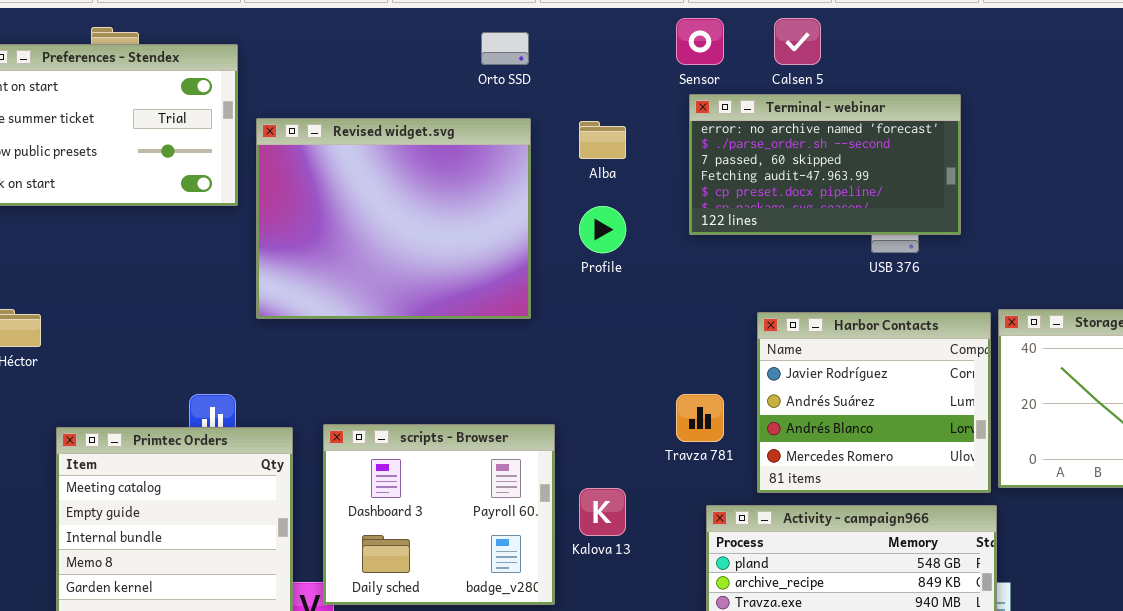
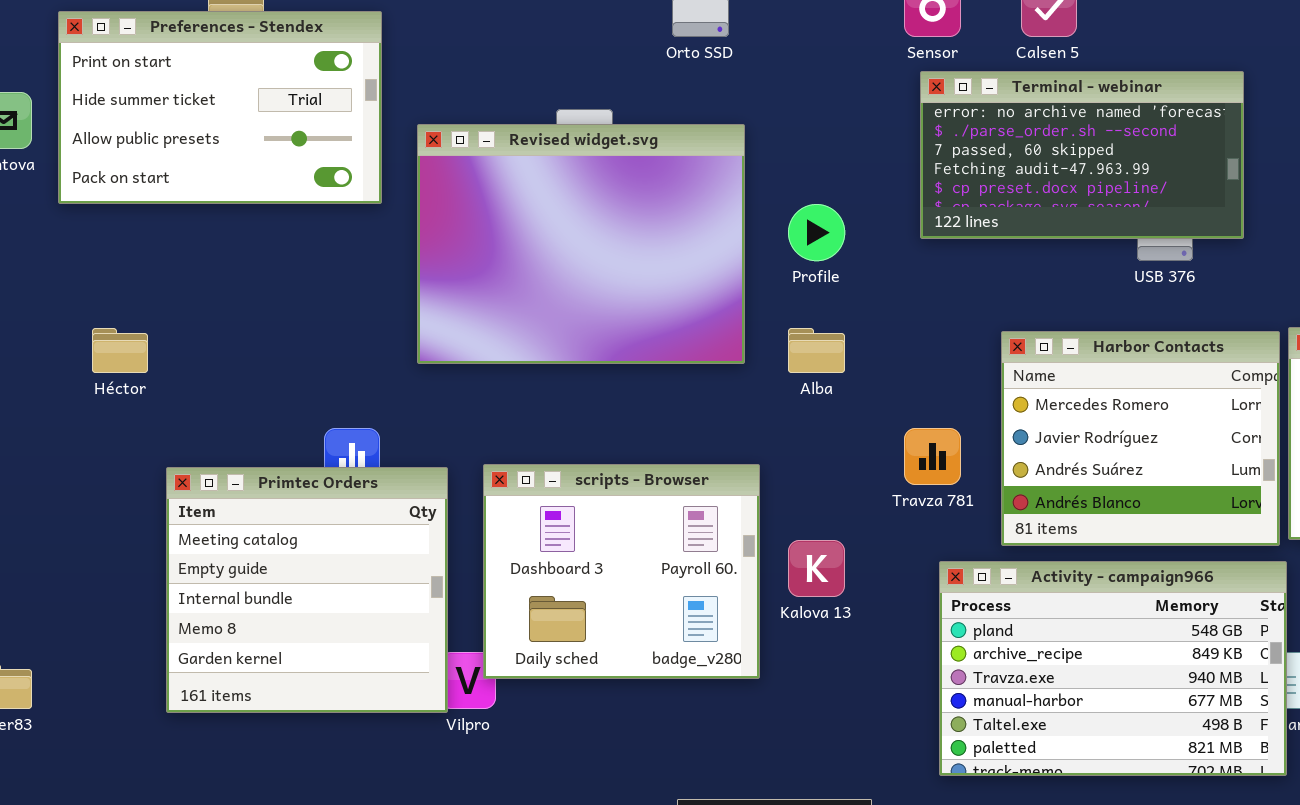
Revised widget.svg: [256,118,531,319] -> [417,124,745,364], moved
Alba: [579,121,626,159] -> [788,328,845,373], moved
Harbor Contacts: [757,312,991,493] -> [1001,331,1280,546], scrolled up 1 row

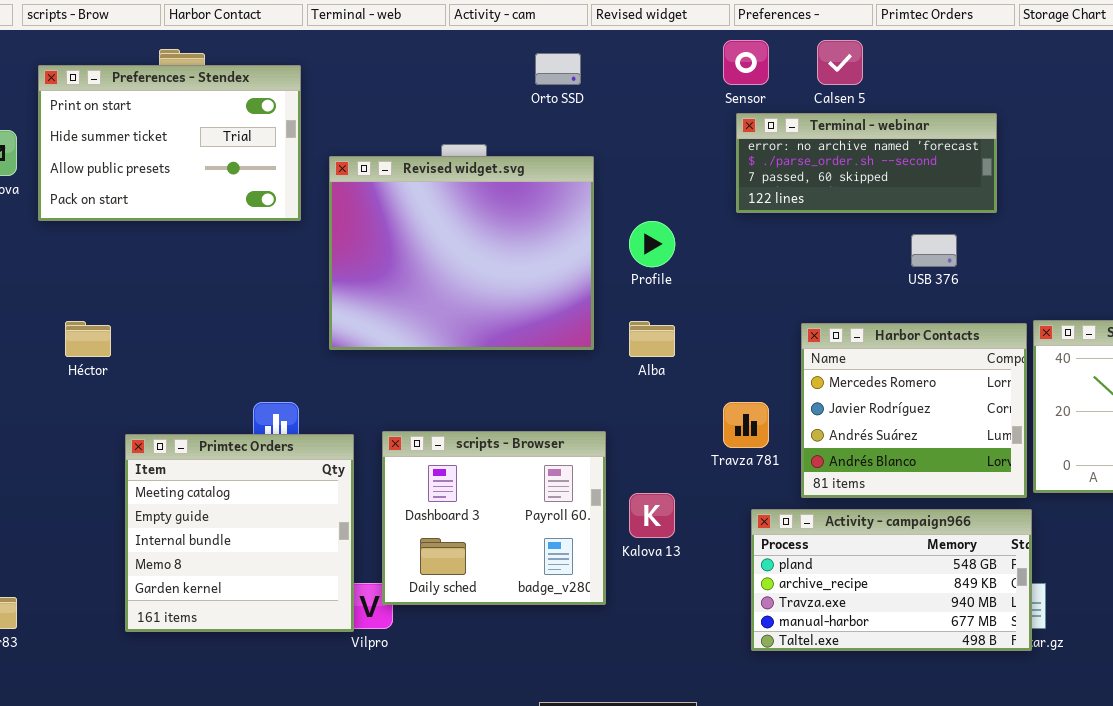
Terminal - webinar: [920,71,1244,239] -> [736,113,997,213], resized
Activity - campaign966: [939,561,1287,776] -> [751,509,1032,651], resized

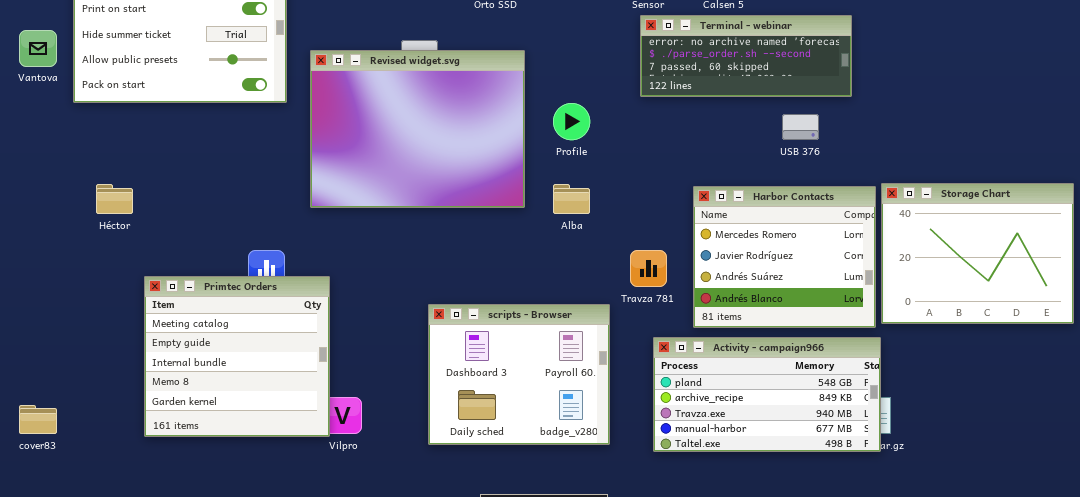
scripts - Browser: [382,431,606,605] -> [428,304,610,445], moved

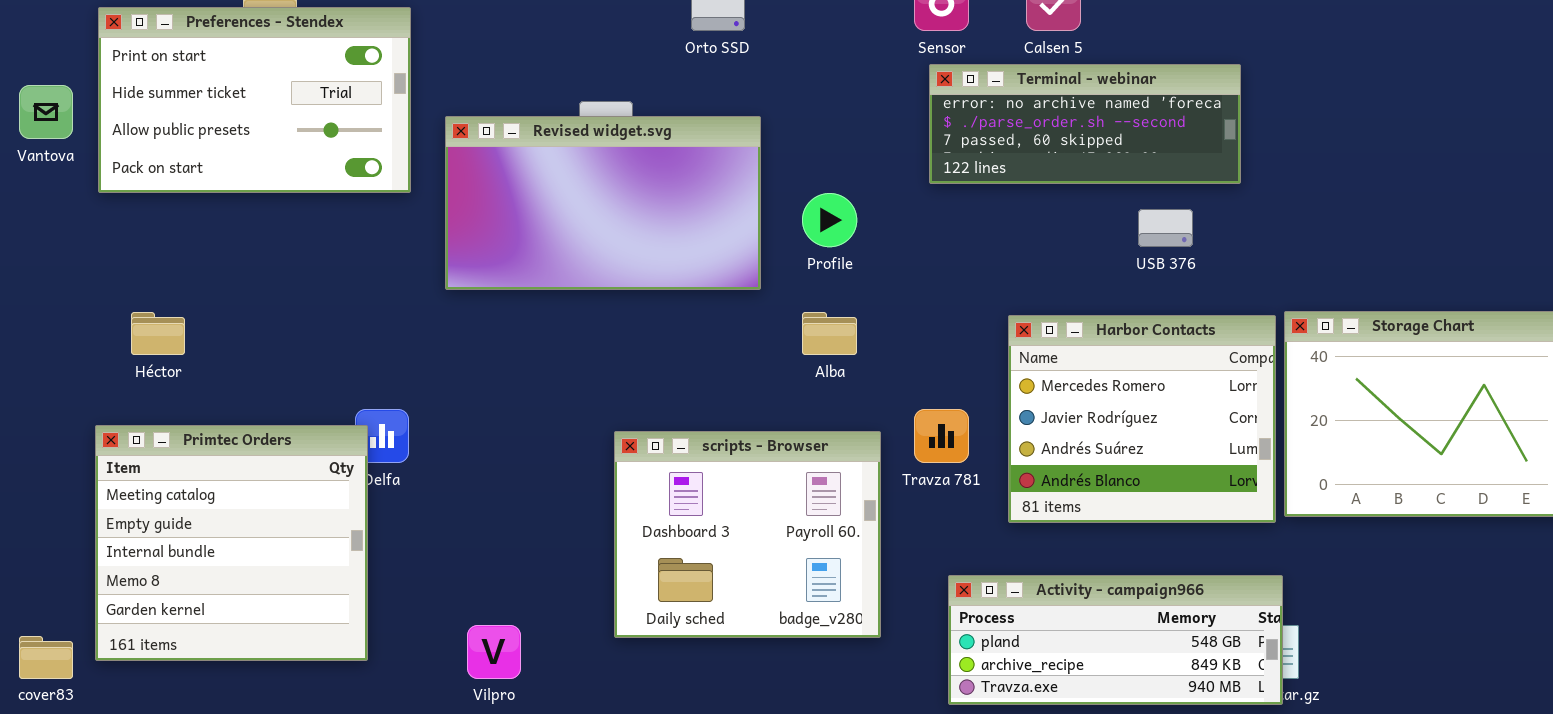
Revised widget.svg: [310,50,525,208] -> [445,116,761,290], resized
Primtec Orders: [144,276,330,437] -> [95,425,368,661], moved
scripts - Browser: [428,304,610,445] -> [614,431,881,638], moved
Activity - campaign966: [653,337,881,452] -> [948,575,1283,705], resized

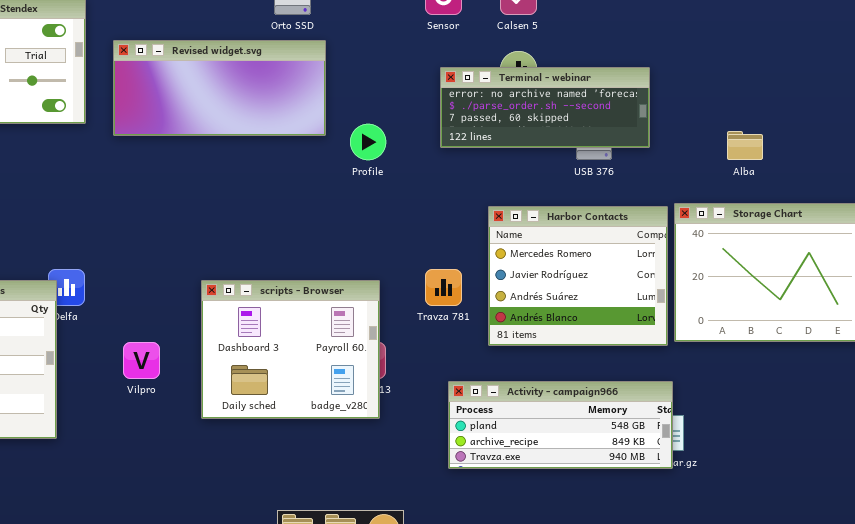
Terminal - webinar: [929,64,1241,184] -> [440,67,650,148], moved
Revised widget.svg: [445,116,761,290] -> [113,40,326,136], moved, resized
Alba: [802,312,857,355] -> [727,131,763,160], moved
scripts - Browser: [614,431,881,638] -> [201,280,380,419], moved
Vilpro: [467,625,521,679] -> [123,342,160,379], moved

